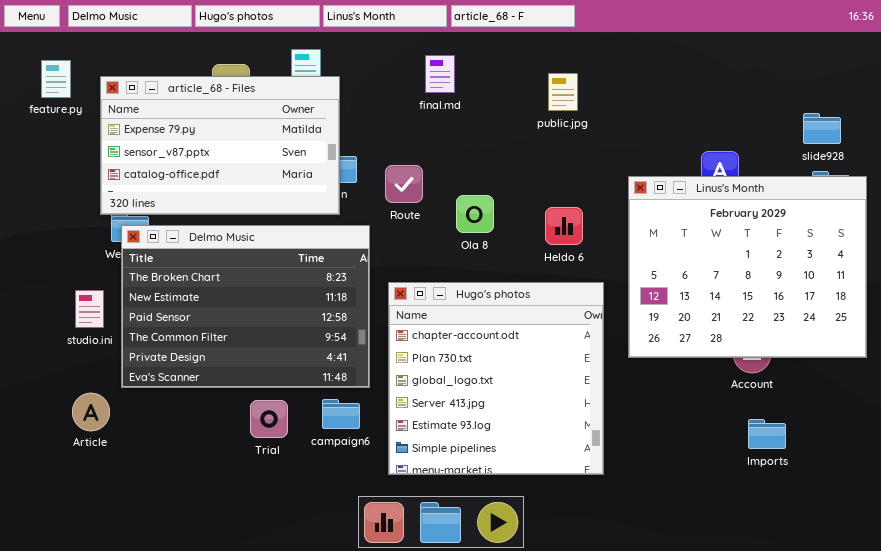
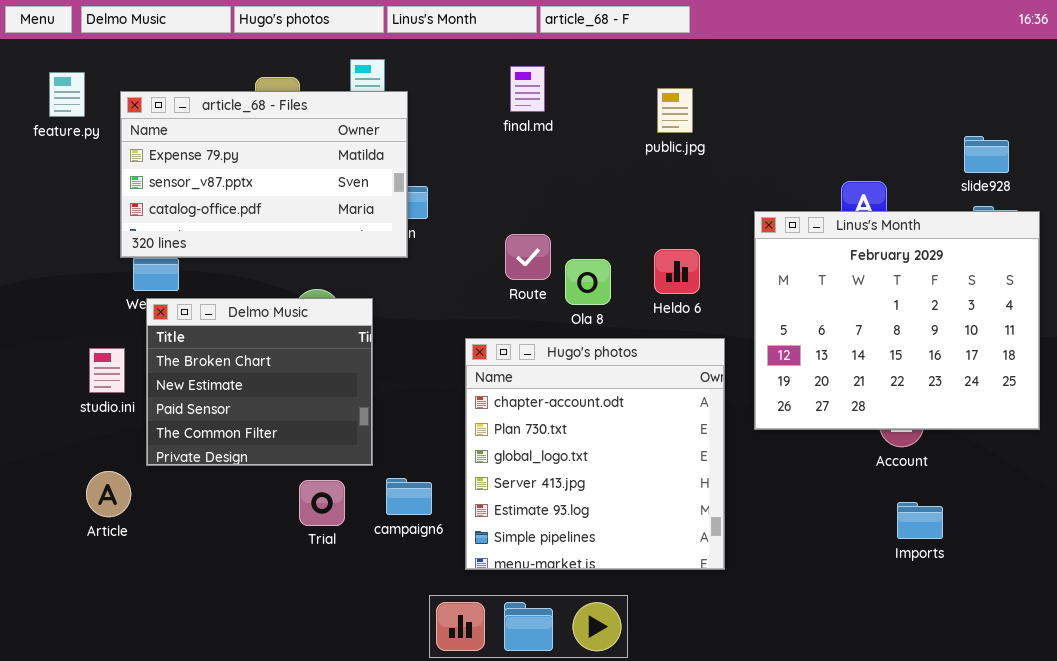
Route: [385,165,423,203] -> [505,234,551,280], moved
Ola 8: [456,195,494,233] -> [565,259,611,305], moved
Delmo Music: [121,225,370,388] -> [146,298,373,466], resized

